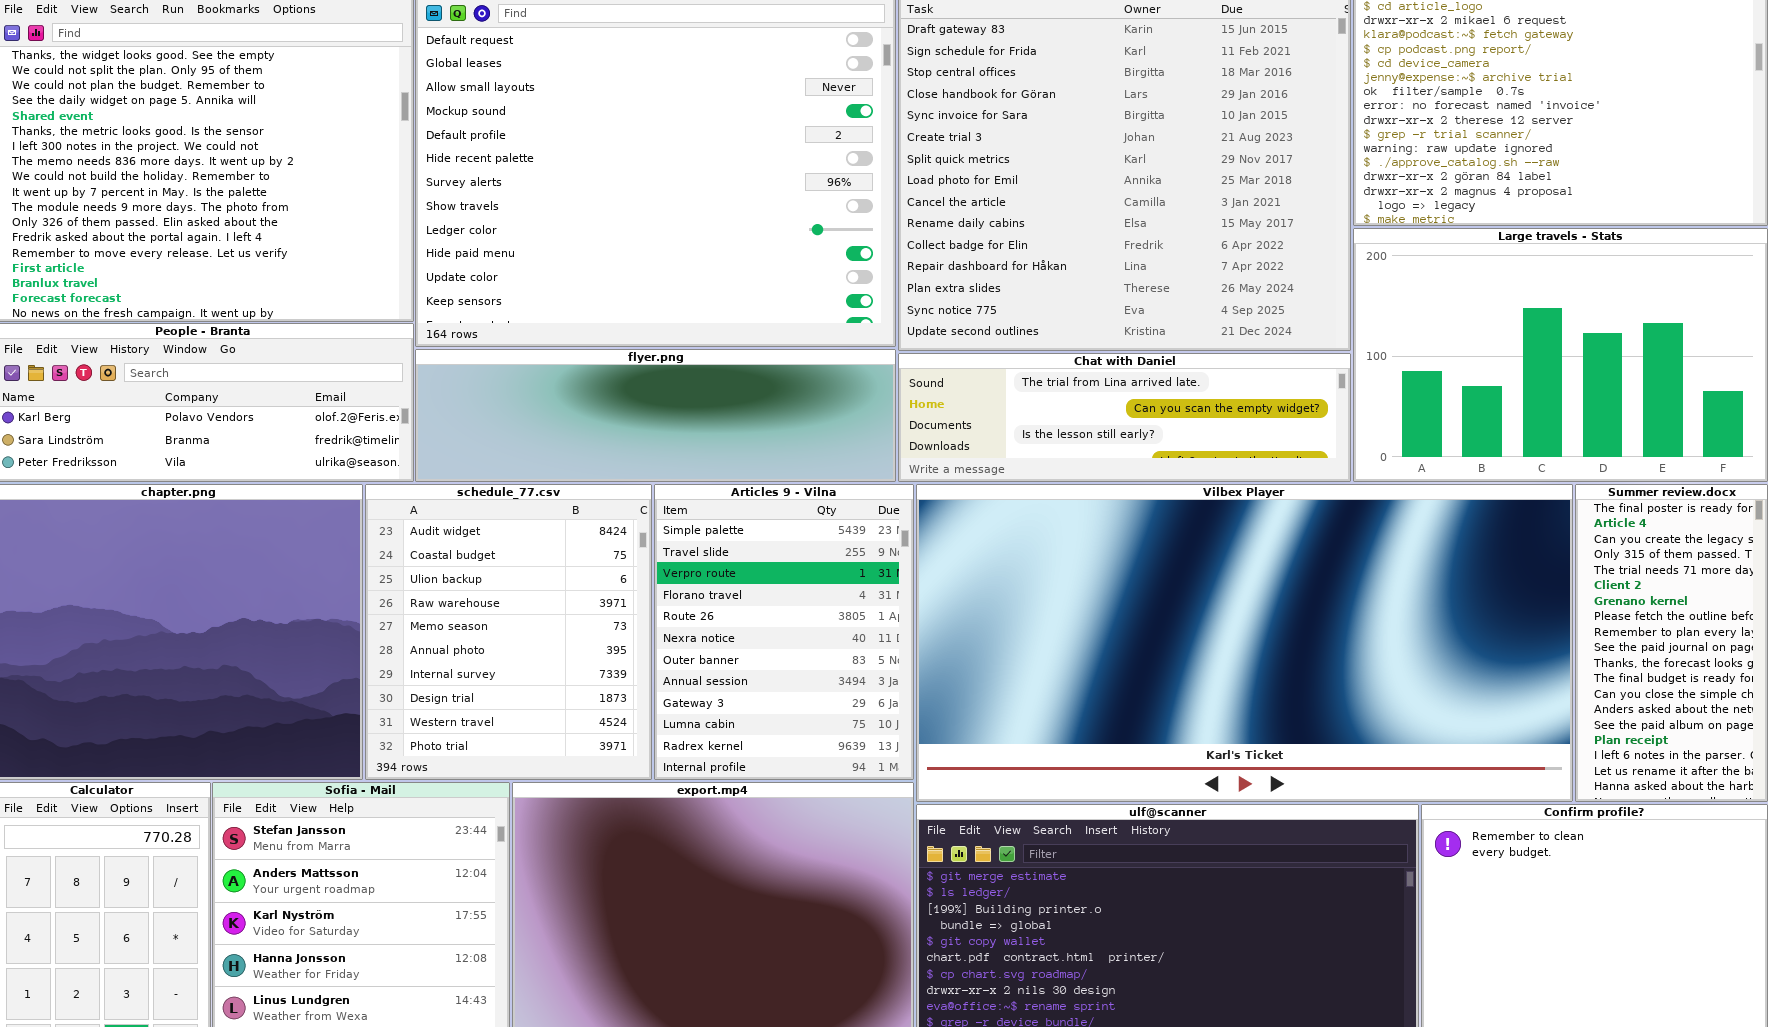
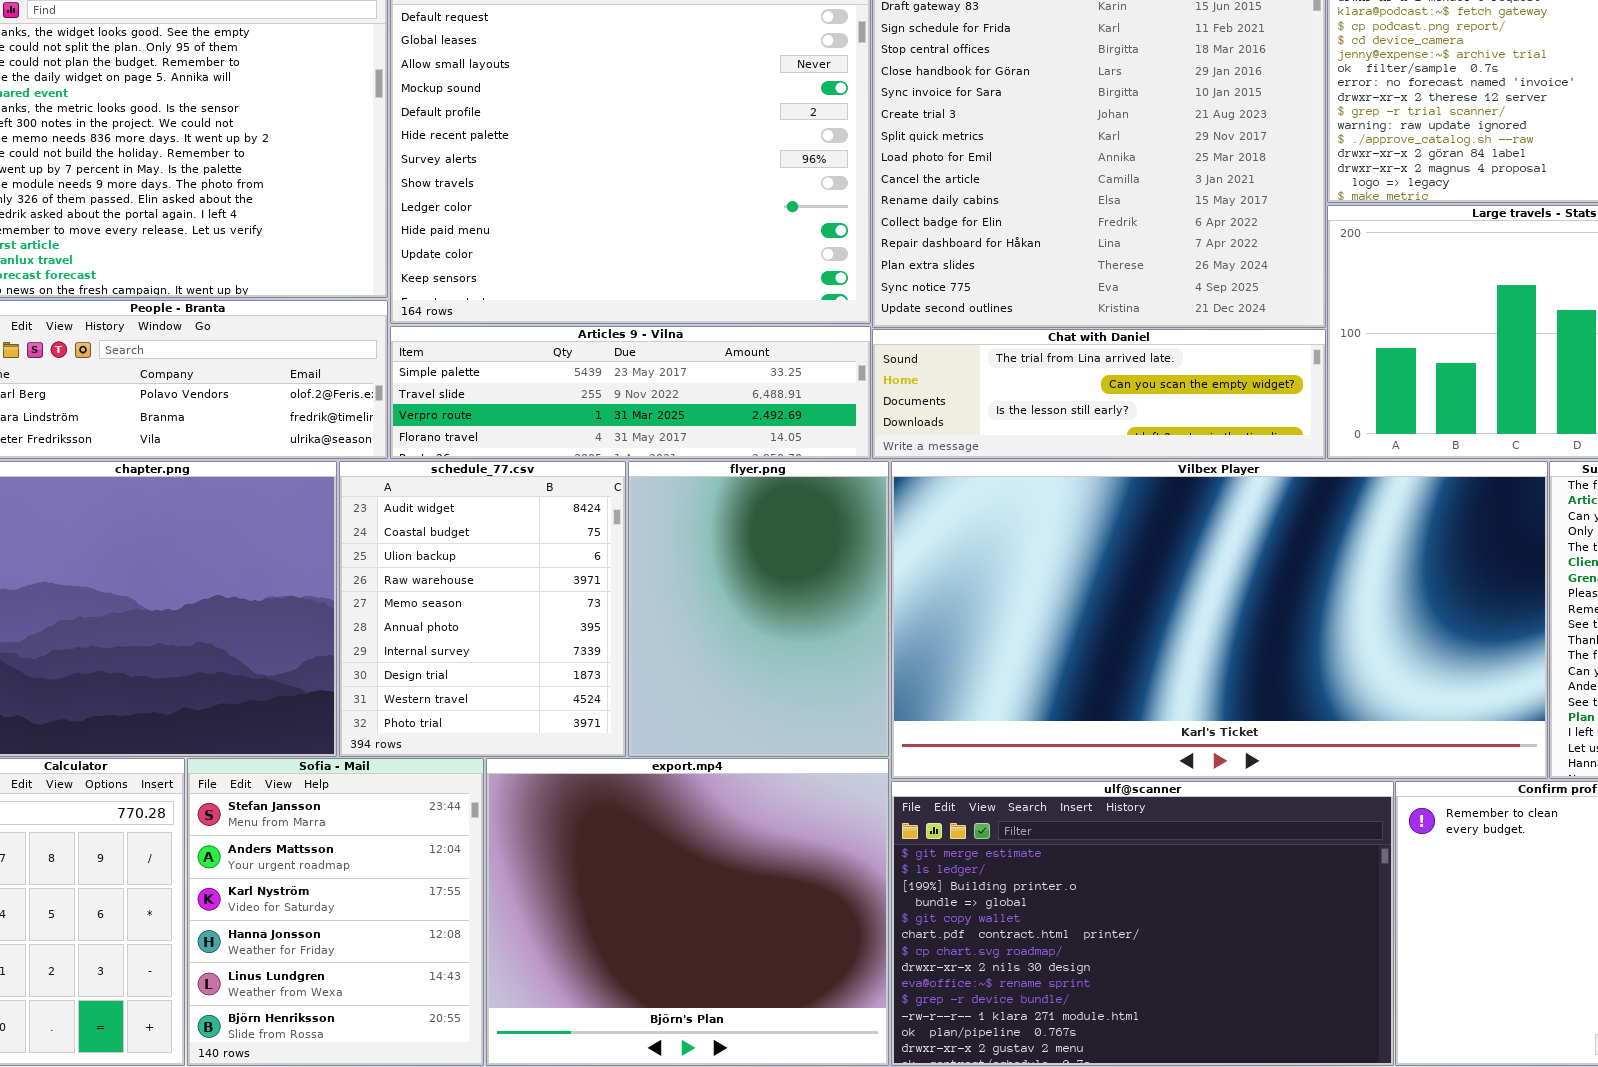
flyer.png: [415,349,896,482] -> [628,461,889,757], moved, resized
Articles 9 - Vilna: [654,484,914,780] -> [390,326,871,459], moved, resized

